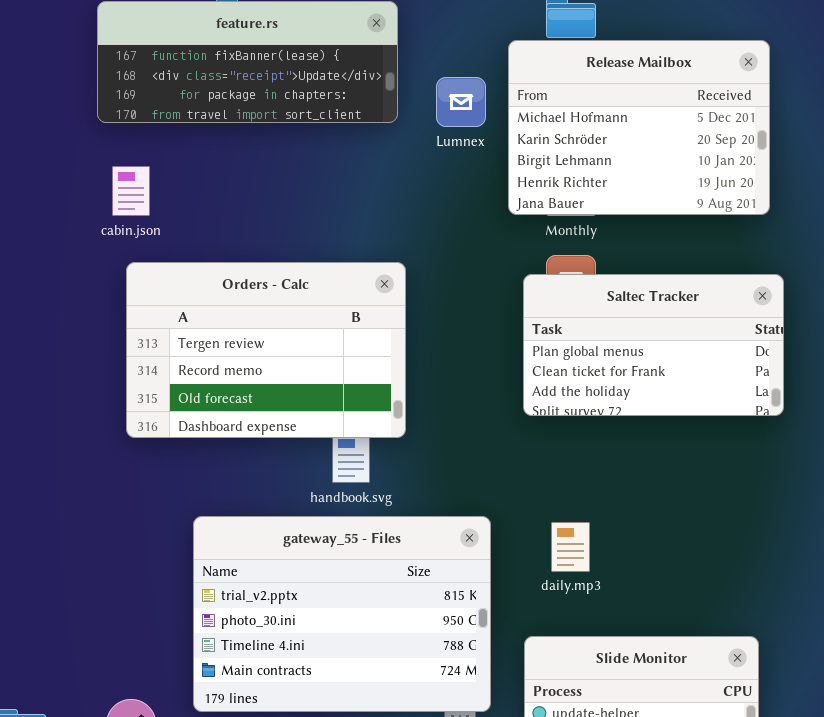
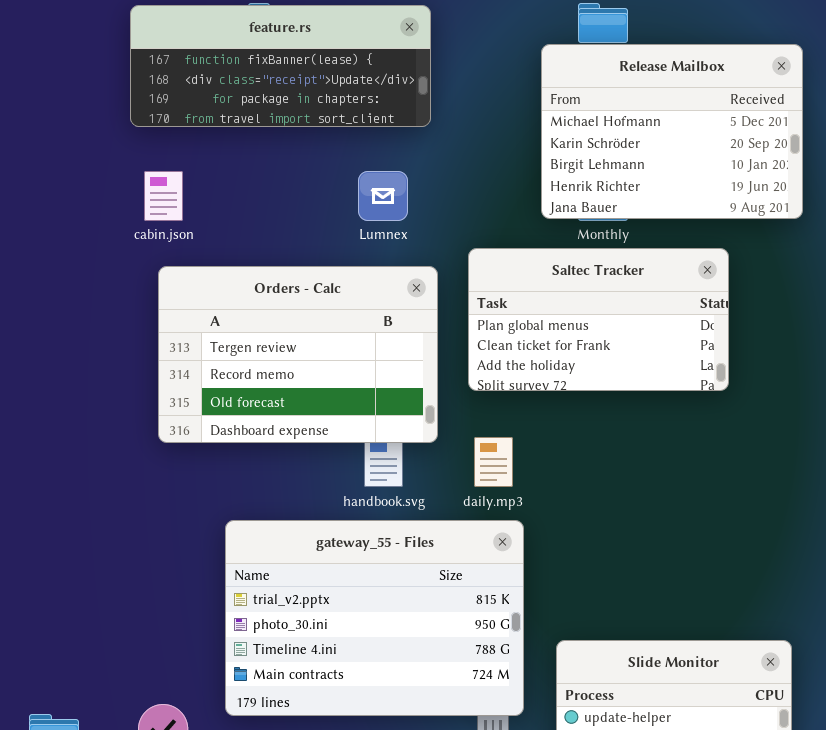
Lumnex: [436,77,486,127] -> [358,171,408,221], moved
Saltec Tracker: [523,274,784,416] -> [468,248,729,391], moved
daily.mp3: [551,522,590,572] -> [474,437,513,487], moved

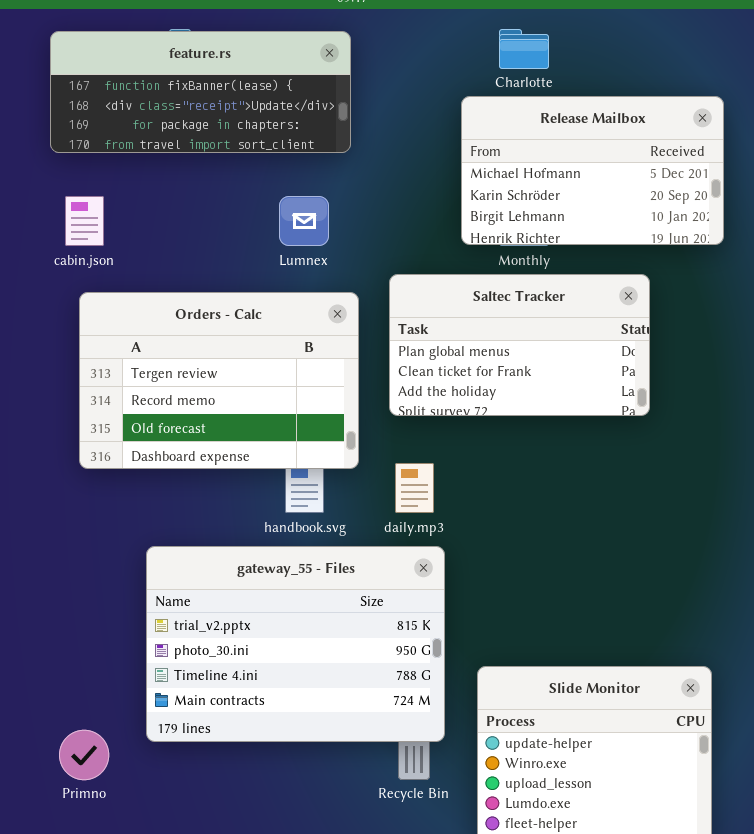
Release Mailbox: [541,44,803,219] -> [461,96,724,245], resized

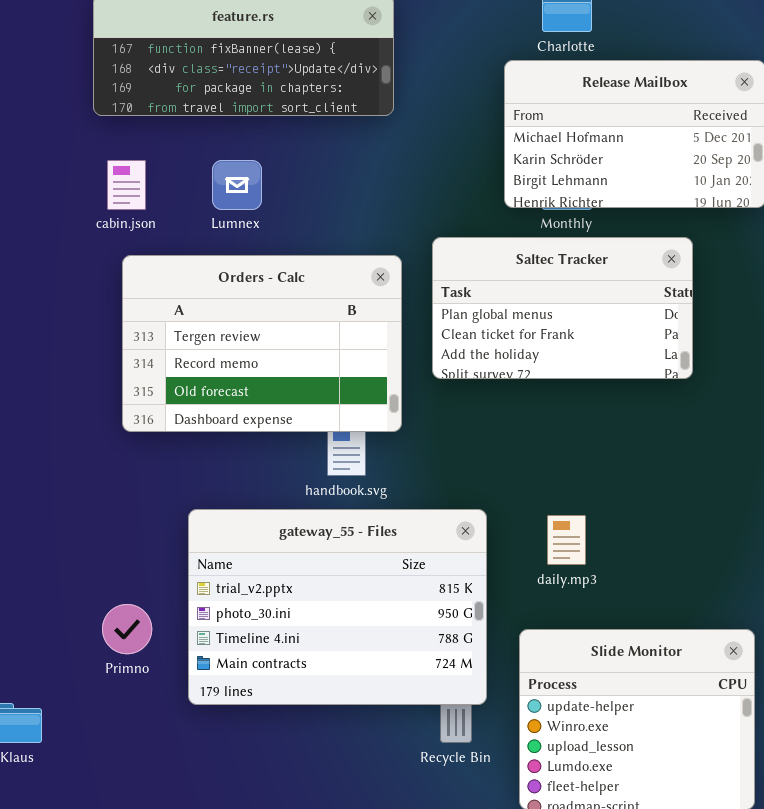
Lumnex: [279,196,329,246] -> [212,160,262,210], moved
daily.mp3: [395,463,434,513] -> [547,515,586,565], moved
Primno: [59,730,109,780] -> [102,604,152,654], moved

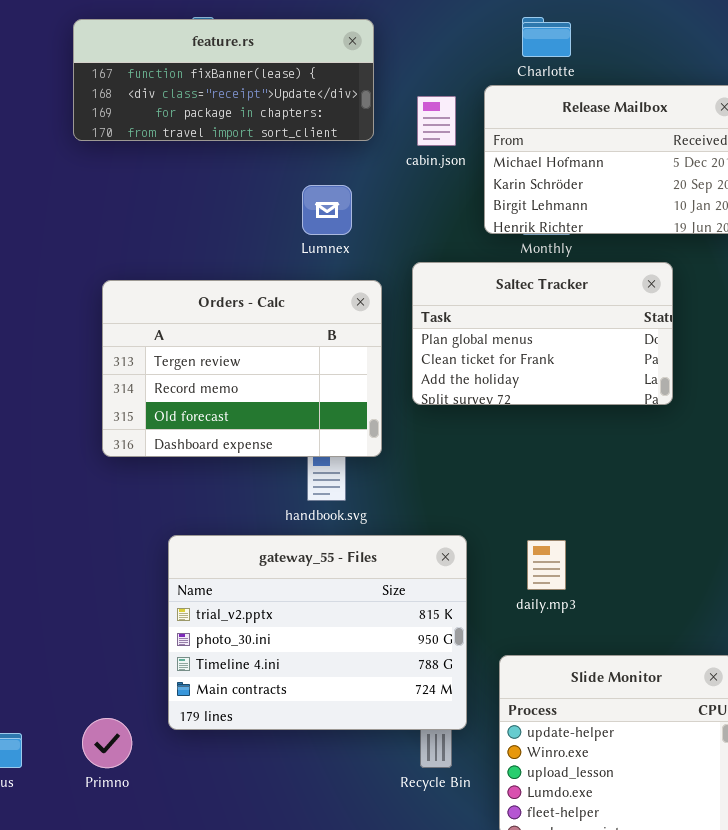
cabin.json: [107,160,146,210] -> [417,96,456,146], moved
Lumnex: [212,160,262,210] -> [302,185,352,235], moved
Primno: [102,604,152,654] -> [82,718,132,768], moved

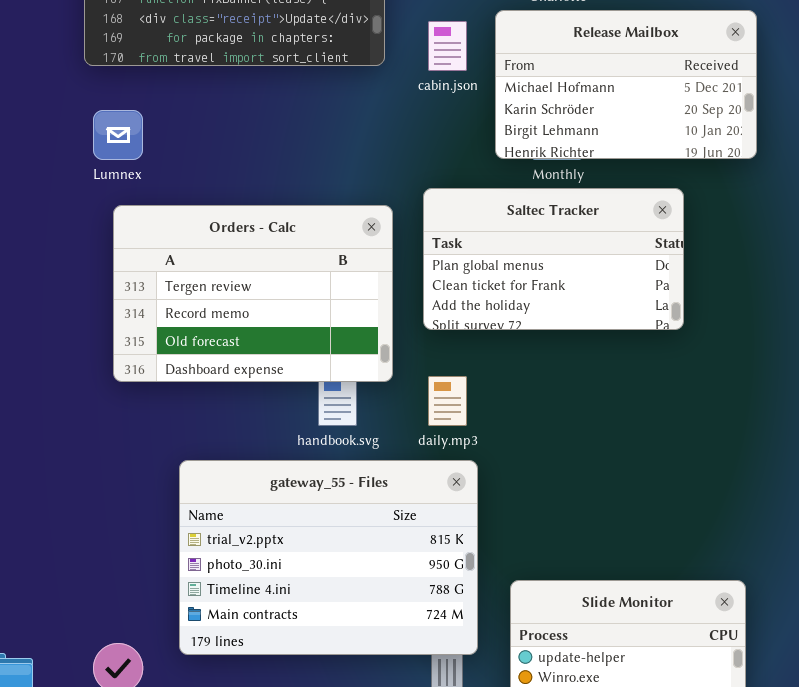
Lumnex: [302,185,352,235] -> [93,110,143,160], moved
daily.mp3: [527,540,566,590] -> [428,376,467,426], moved

